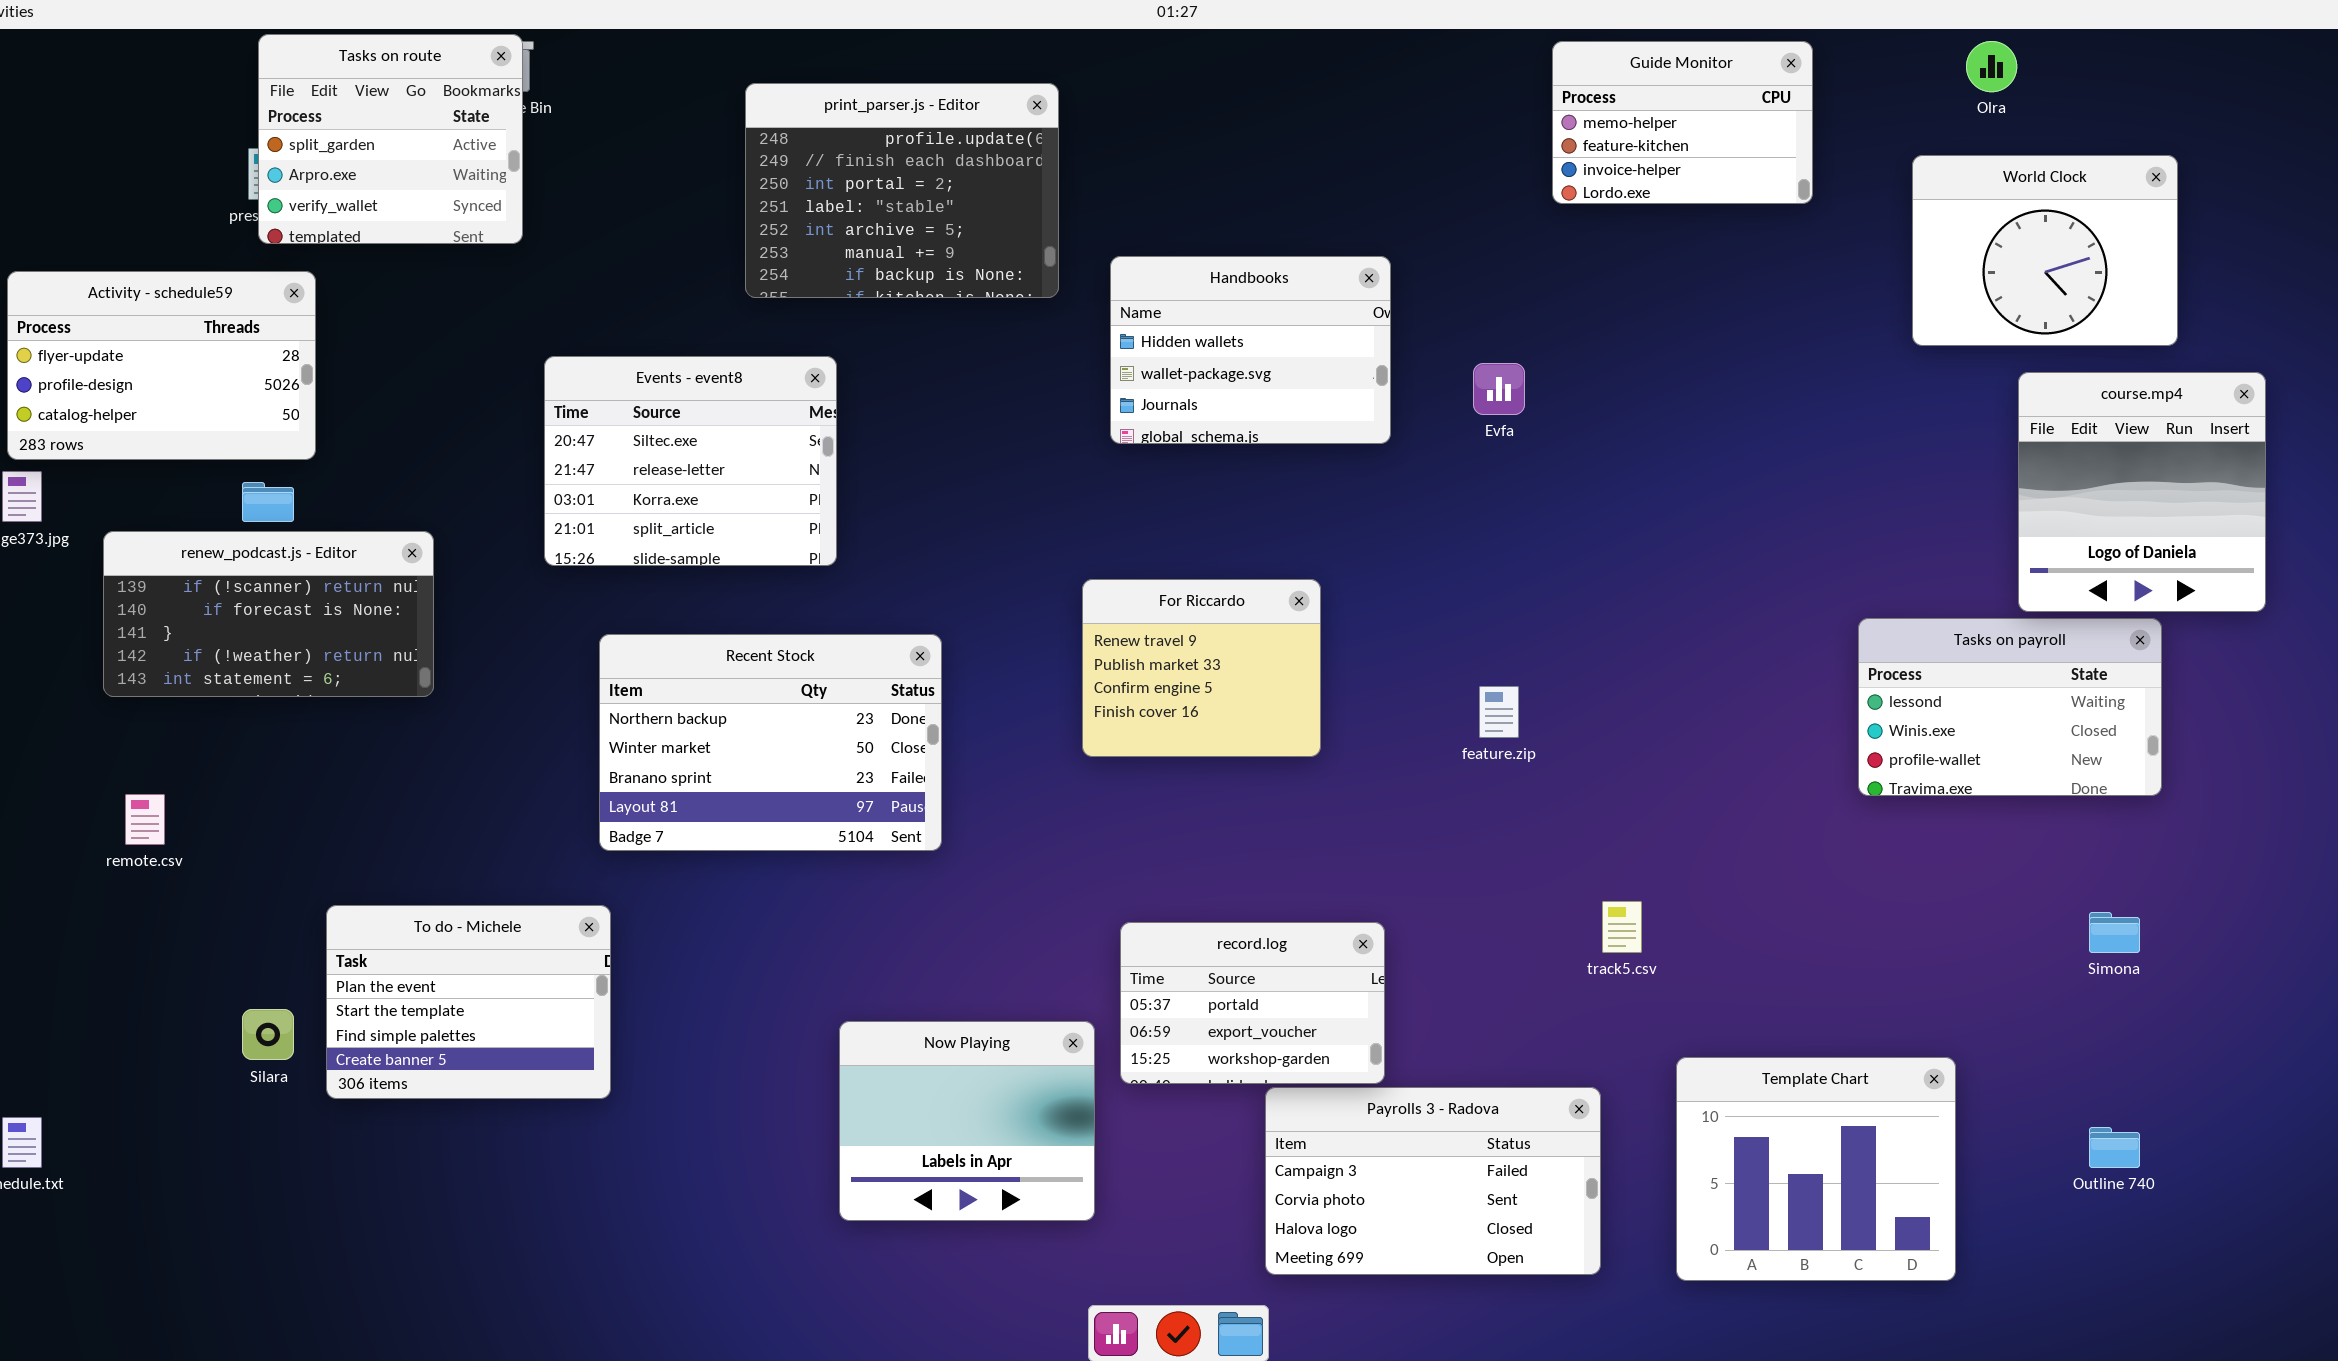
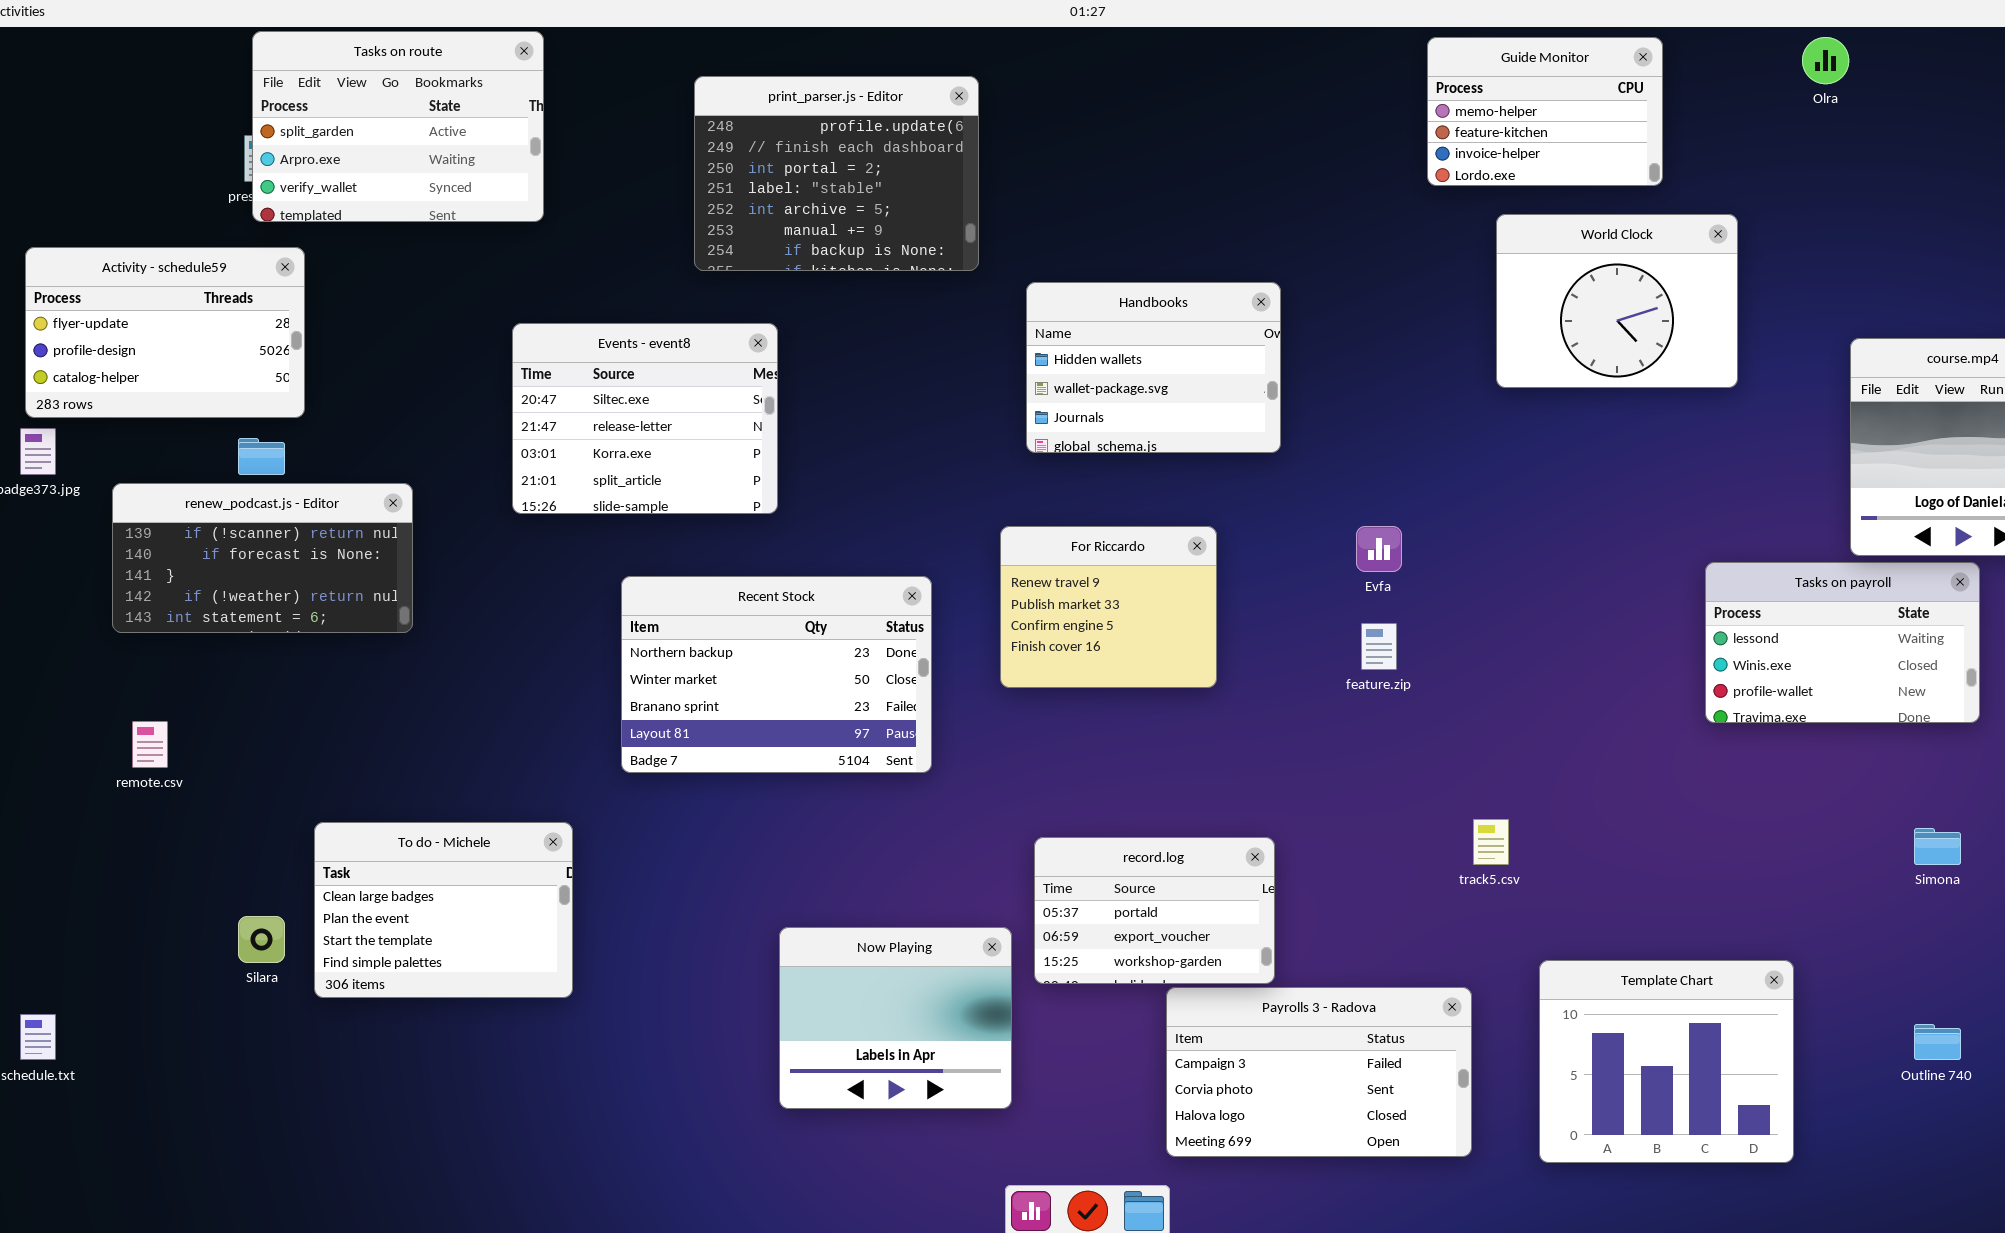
Tasks on route: [258,34,523,244] -> [252,31,544,222], resized
World Clock: [1912,155,2178,346] -> [1496,214,1738,388], moved
Handbooks: [1110,256,1391,444] -> [1026,282,1281,453], moved
Evfa: [1473,363,1525,415] -> [1356,526,1402,572], moved
Recent Stock: [599,634,942,851] -> [621,576,932,773], moved
To do - Michele: [326,905,611,1099] -> [314,822,573,998], scrolled up 1 row

